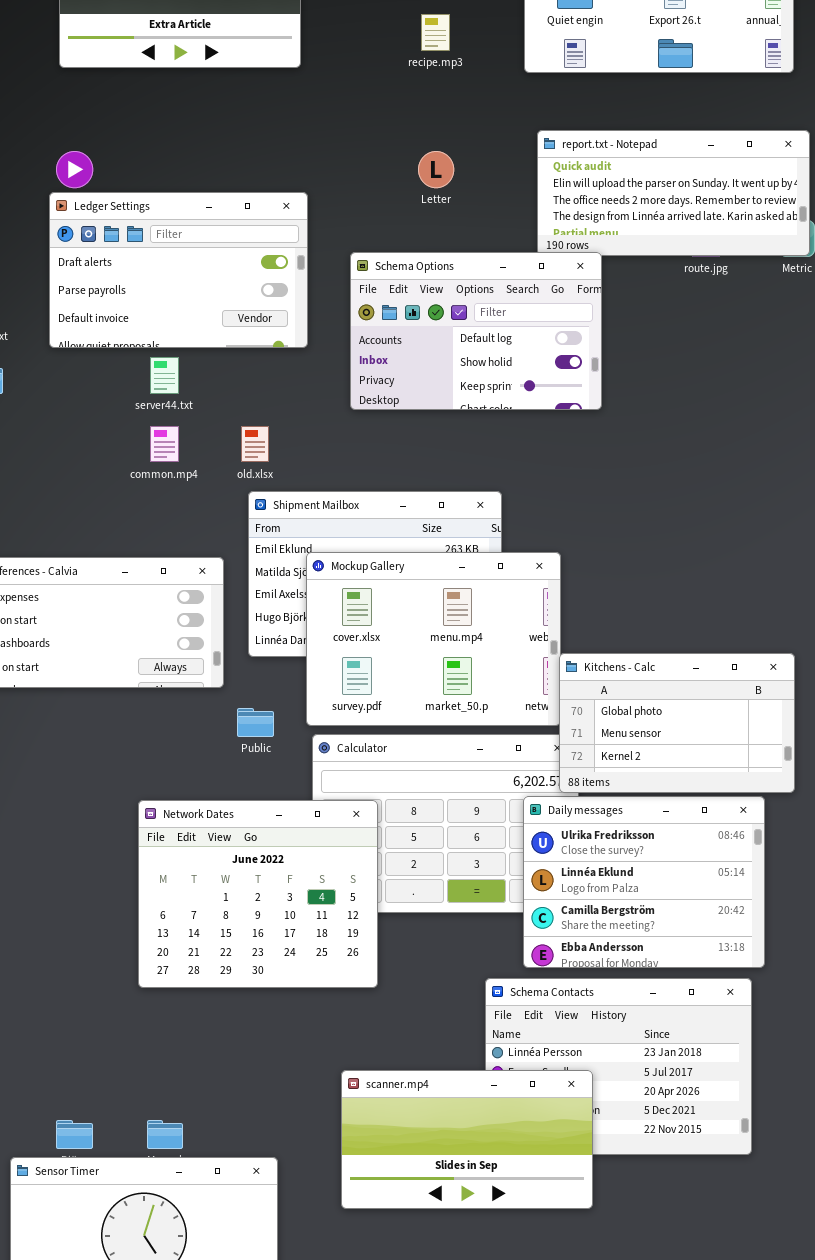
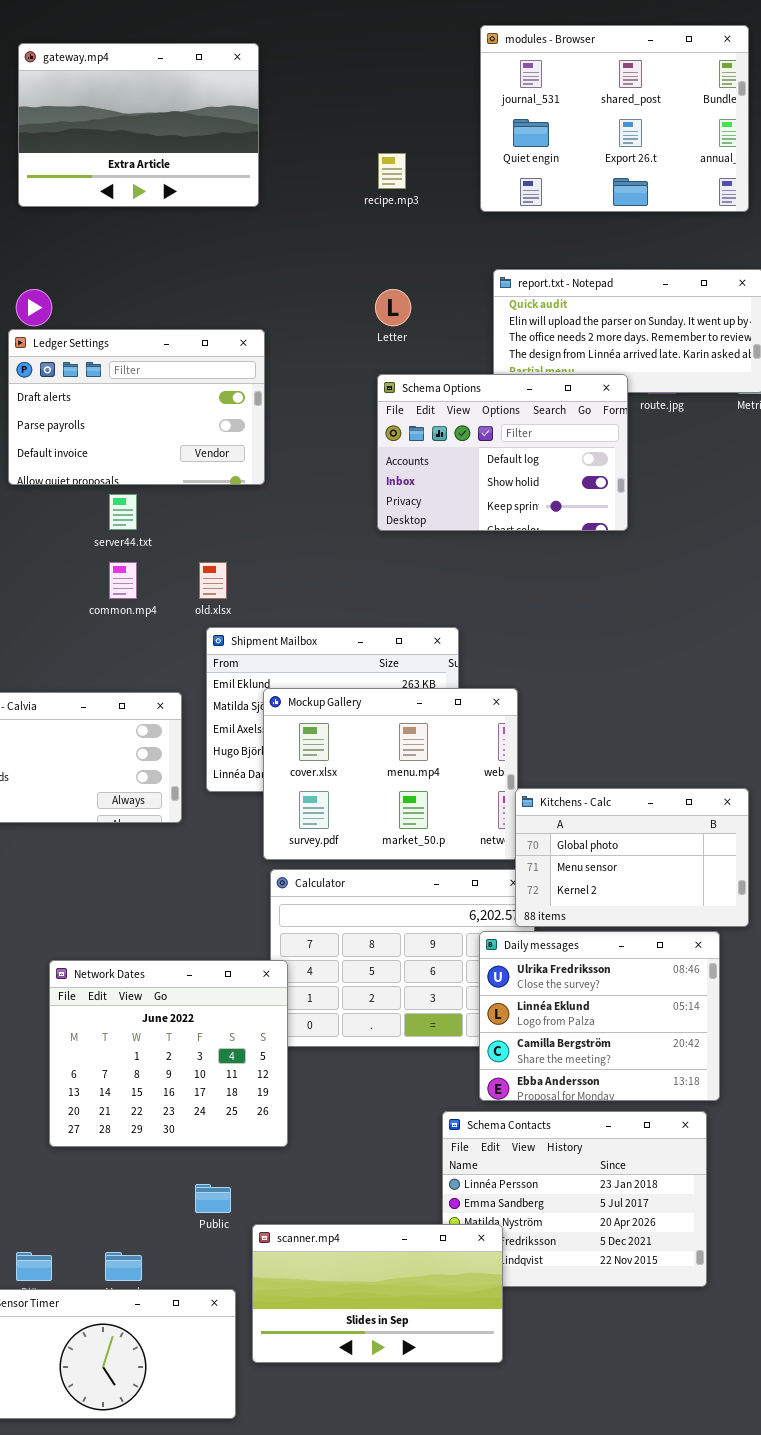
Schema Options: [350,252,602,410] -> [377,374,628,531], moved
Public: [237,708,274,737] -> [195,1184,231,1213], moved
Network Dates: [138,800,378,988] -> [49,960,288,1147], moved
scanner.mp4: [341,1070,593,1209] -> [252,1224,503,1363], moved

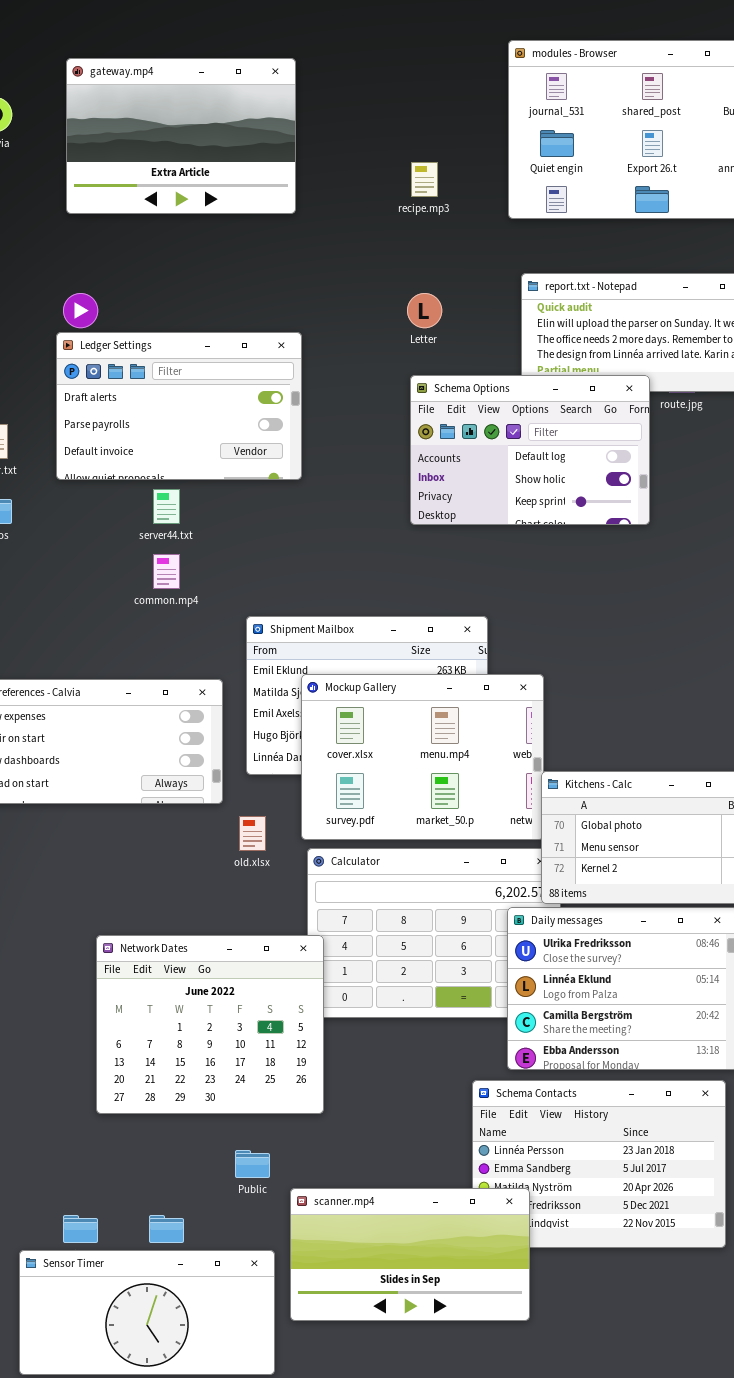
old.xlsx: [199,562,227,599] -> [239,816,266,851], moved

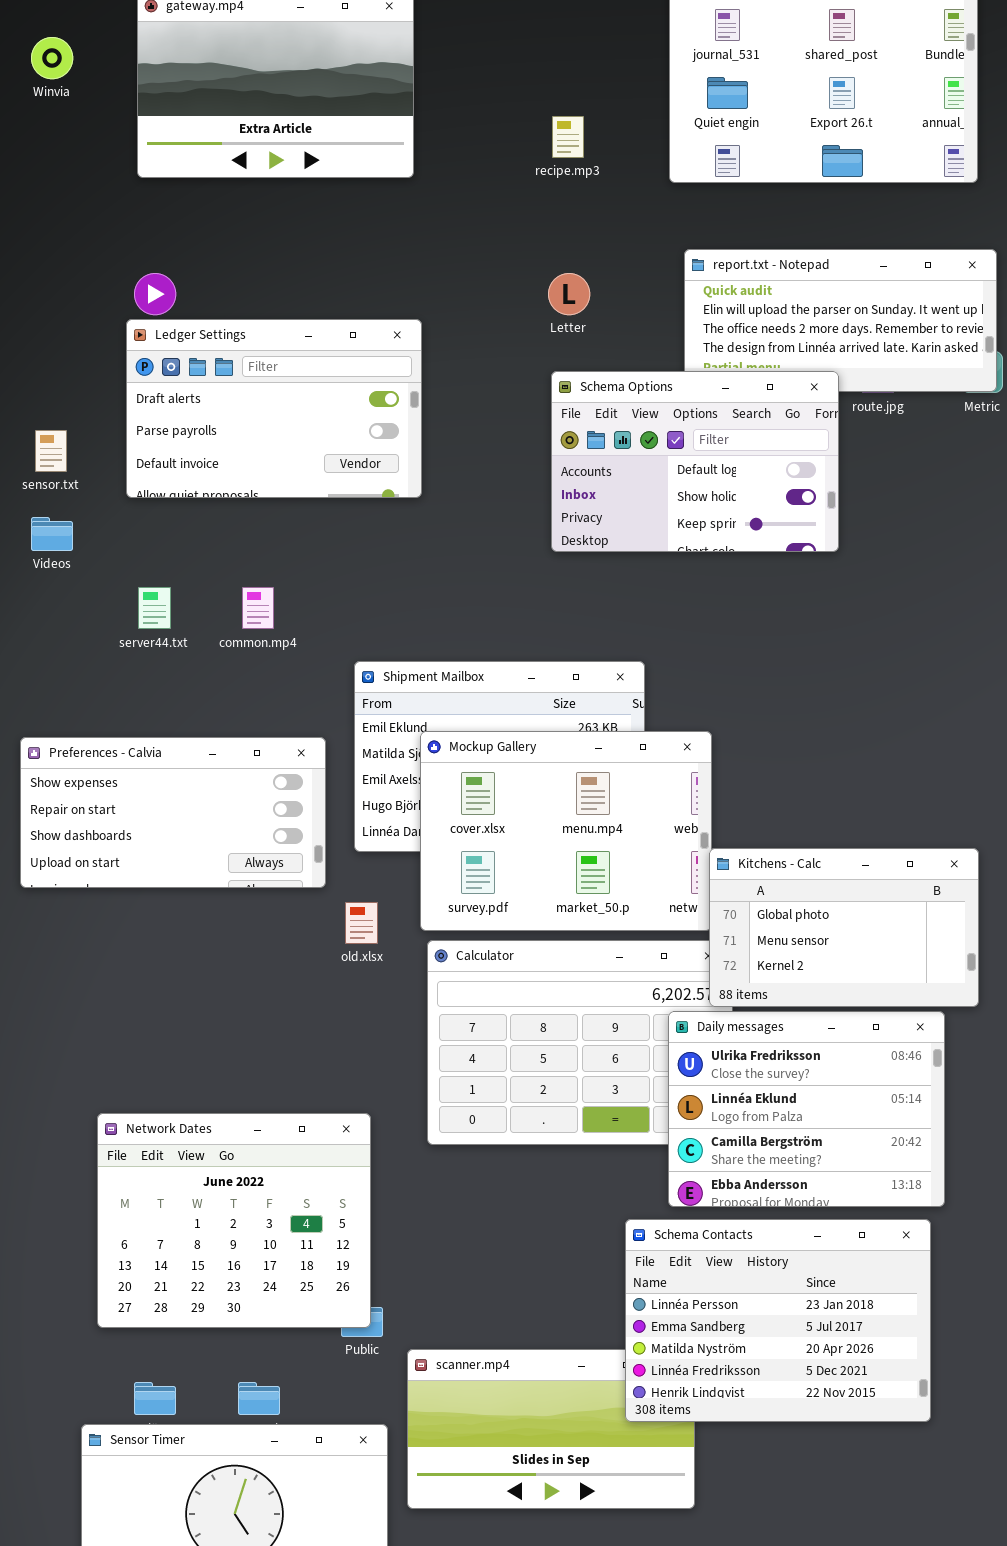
server44.txt: [153,489,180,524] -> [138,587,171,629], moved
Network Dates: [96,935,324,1114] -> [97,1113,371,1328], moved
Schema Contacts: [472,1080,726,1248] -> [625,1219,931,1422], raised

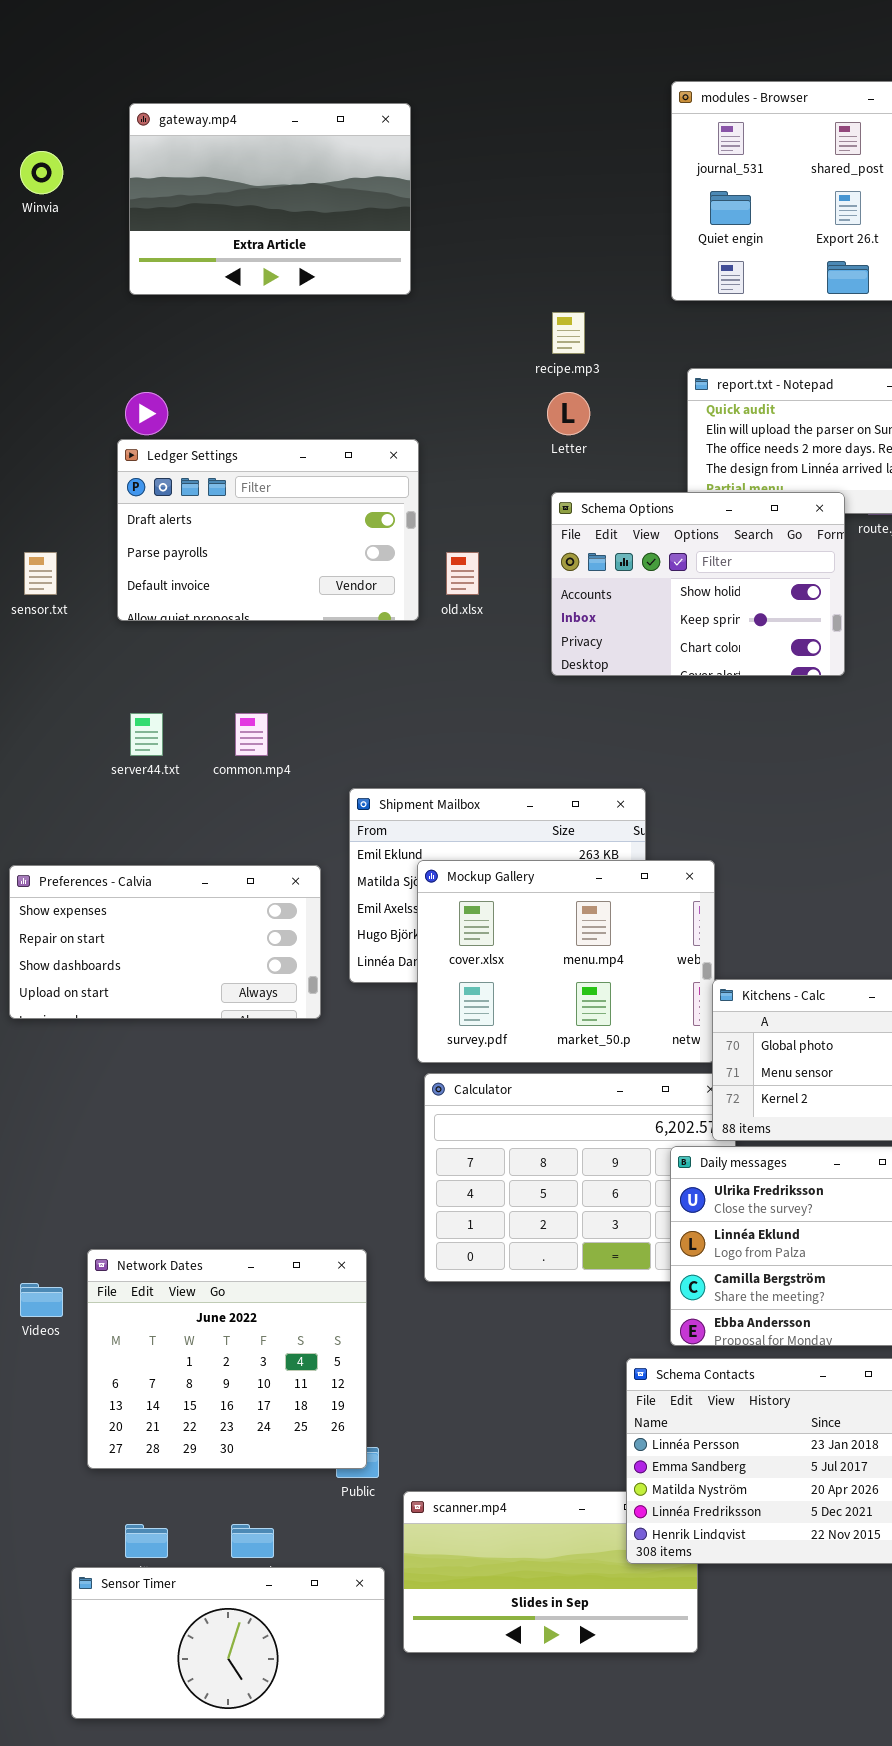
recipe.mp3: [552,116,584,158] -> [552,312,585,354], moved
Schema Options: [551,371,839,552] -> [551,492,845,676], scrolled down 1 row
Videos: [31,517,73,551] -> [20,1283,63,1317], moved
old.xlsx: [345,902,378,944] -> [446,552,479,595], moved

